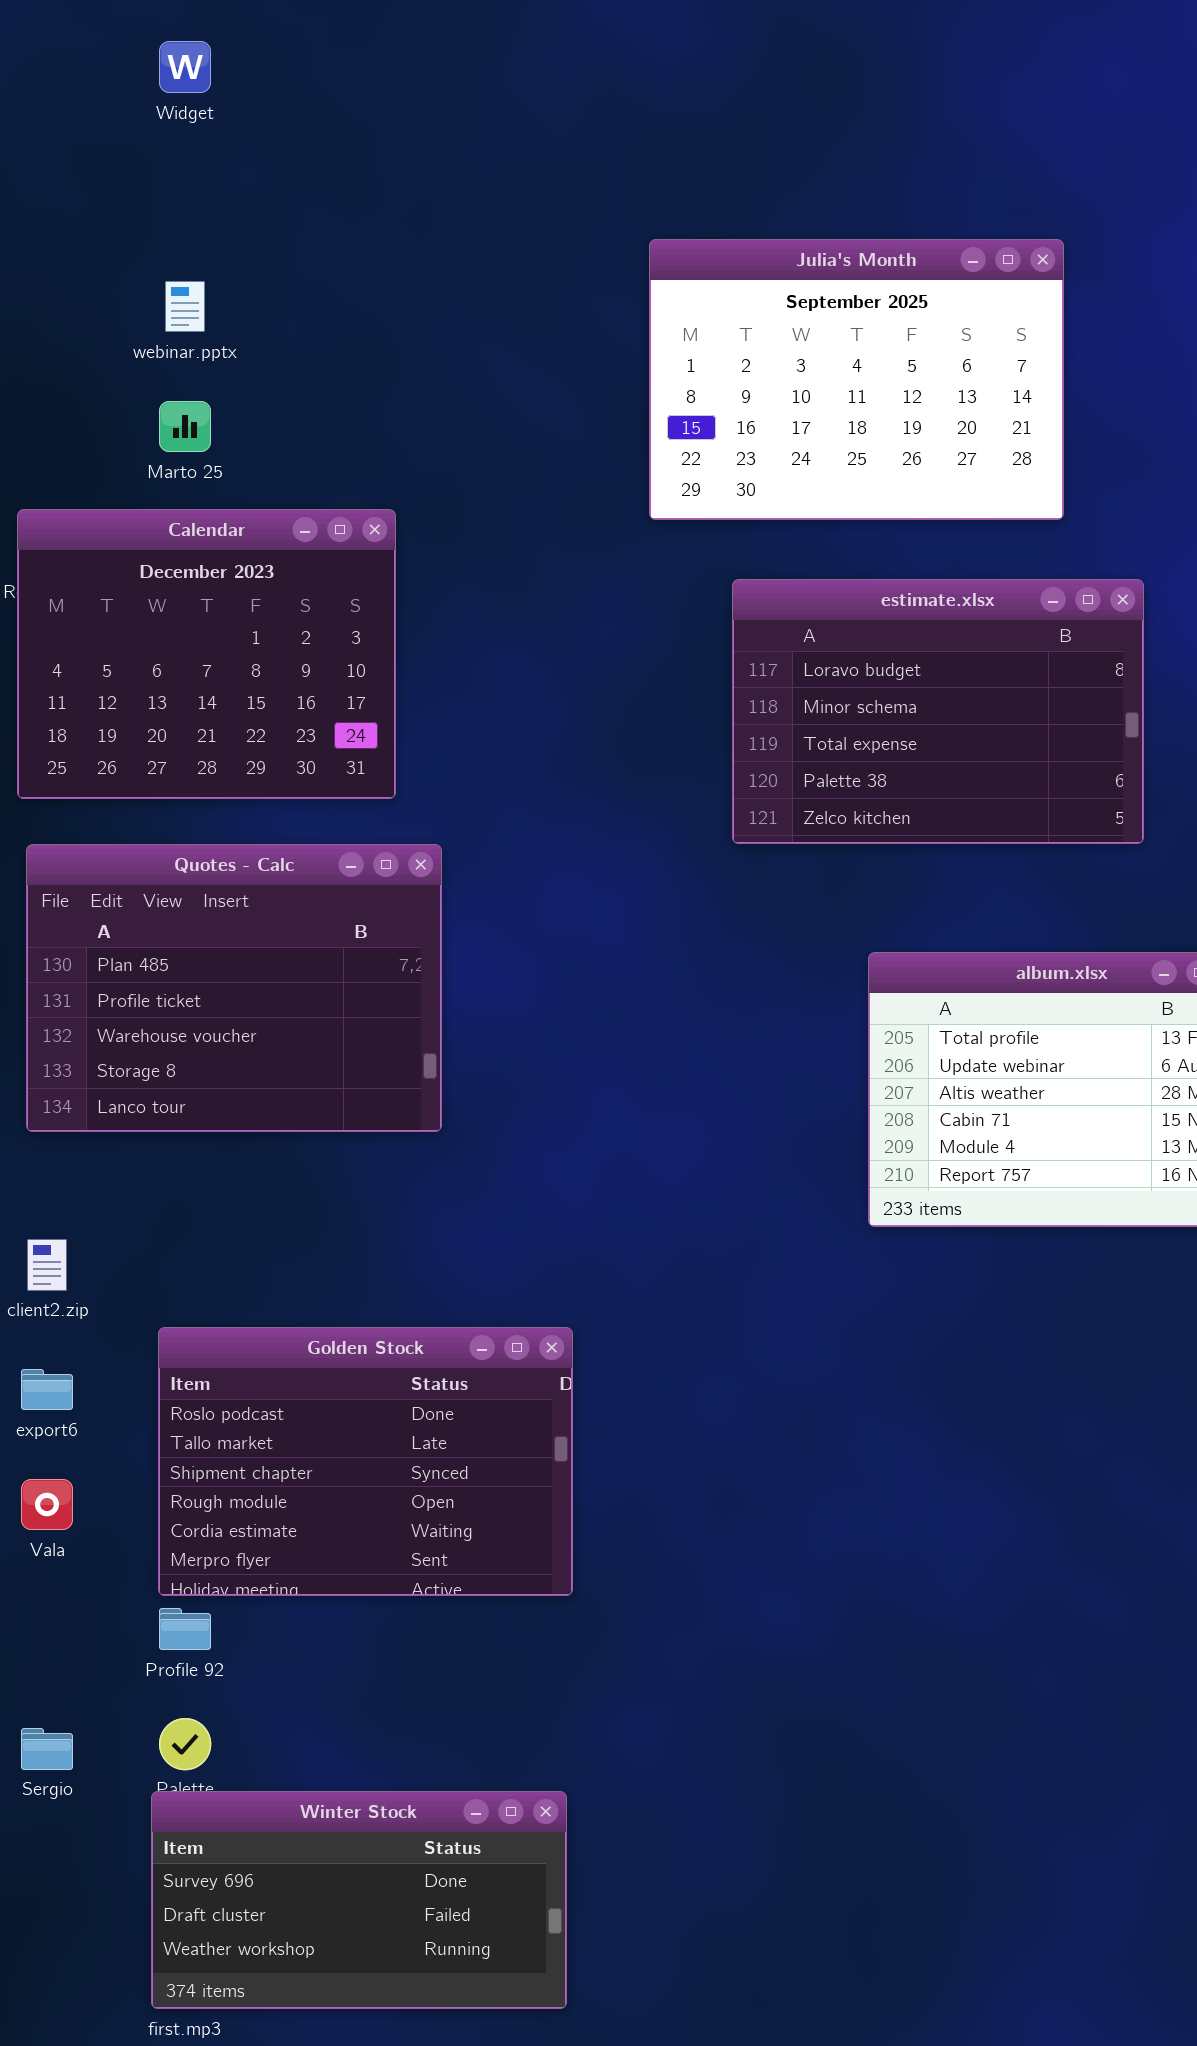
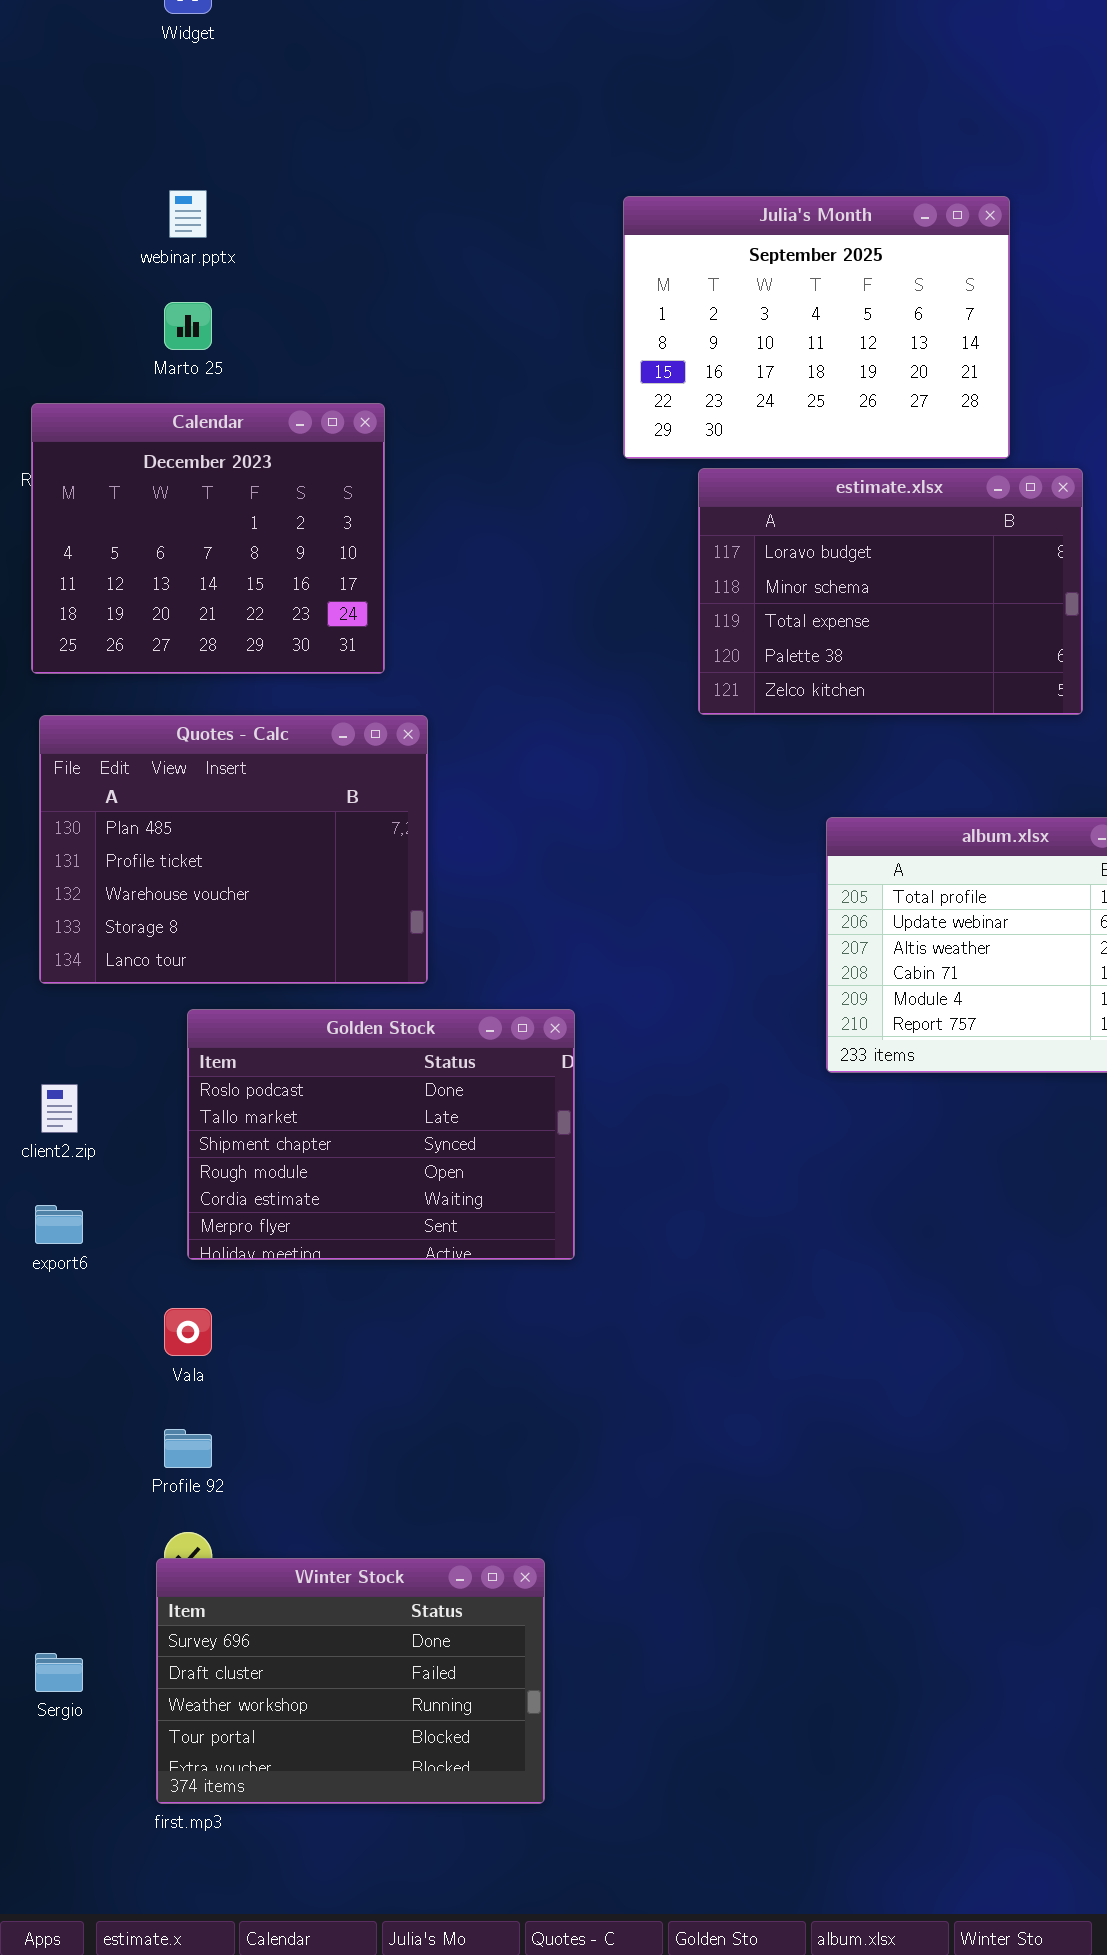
Julia's Month: [649,239,1064,520] -> [623,196,1010,459], moved
Golden Stock: [158,1327,573,1596] -> [187,1009,575,1260], moved
Vala: [21,1479,73,1530] -> [164,1308,212,1356], moved
Sergio: [21,1728,73,1770] -> [35,1653,83,1692], moved
Winter Stock: [151,1791,567,2009] -> [156,1558,545,1804], resized

